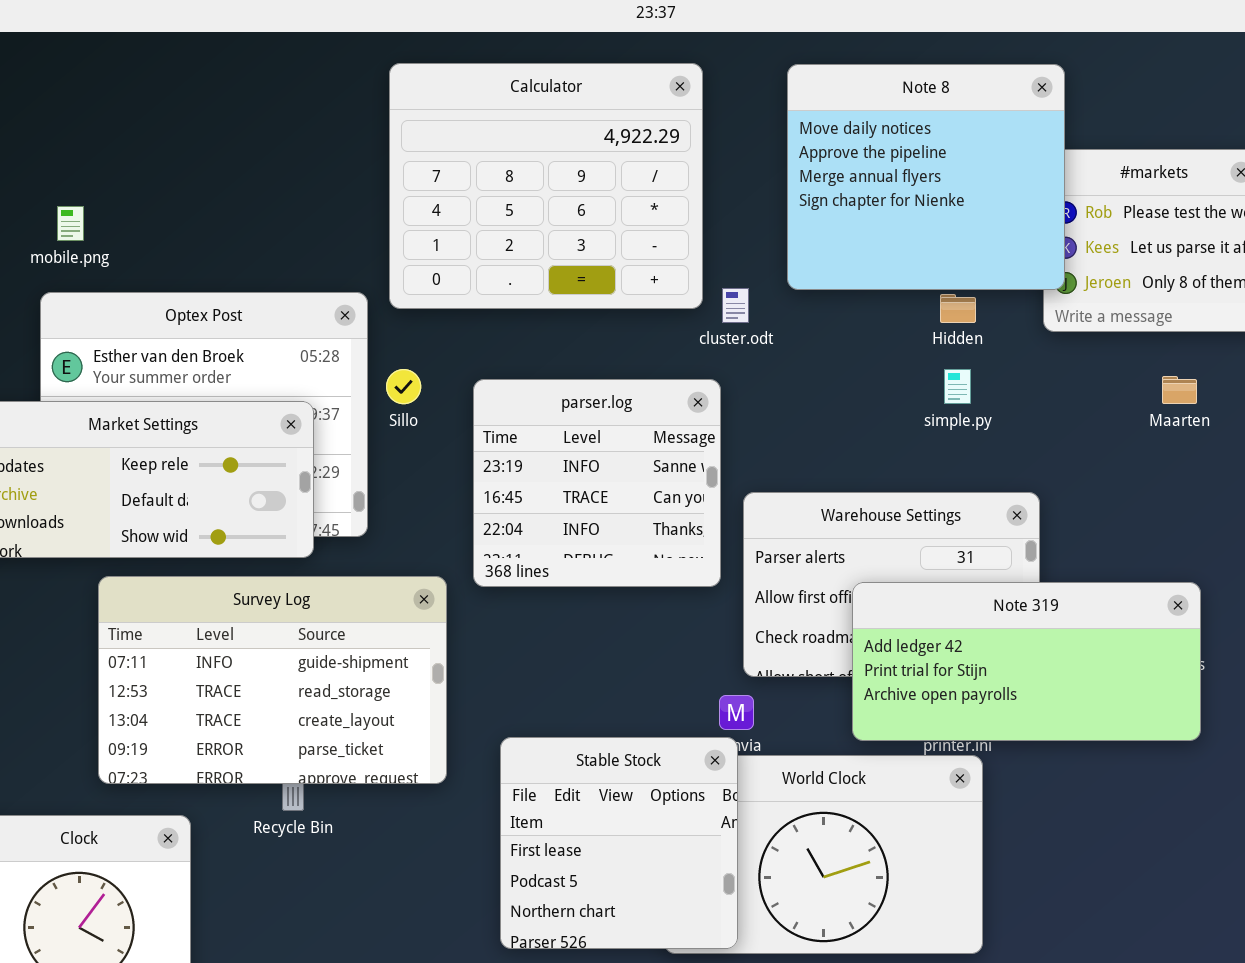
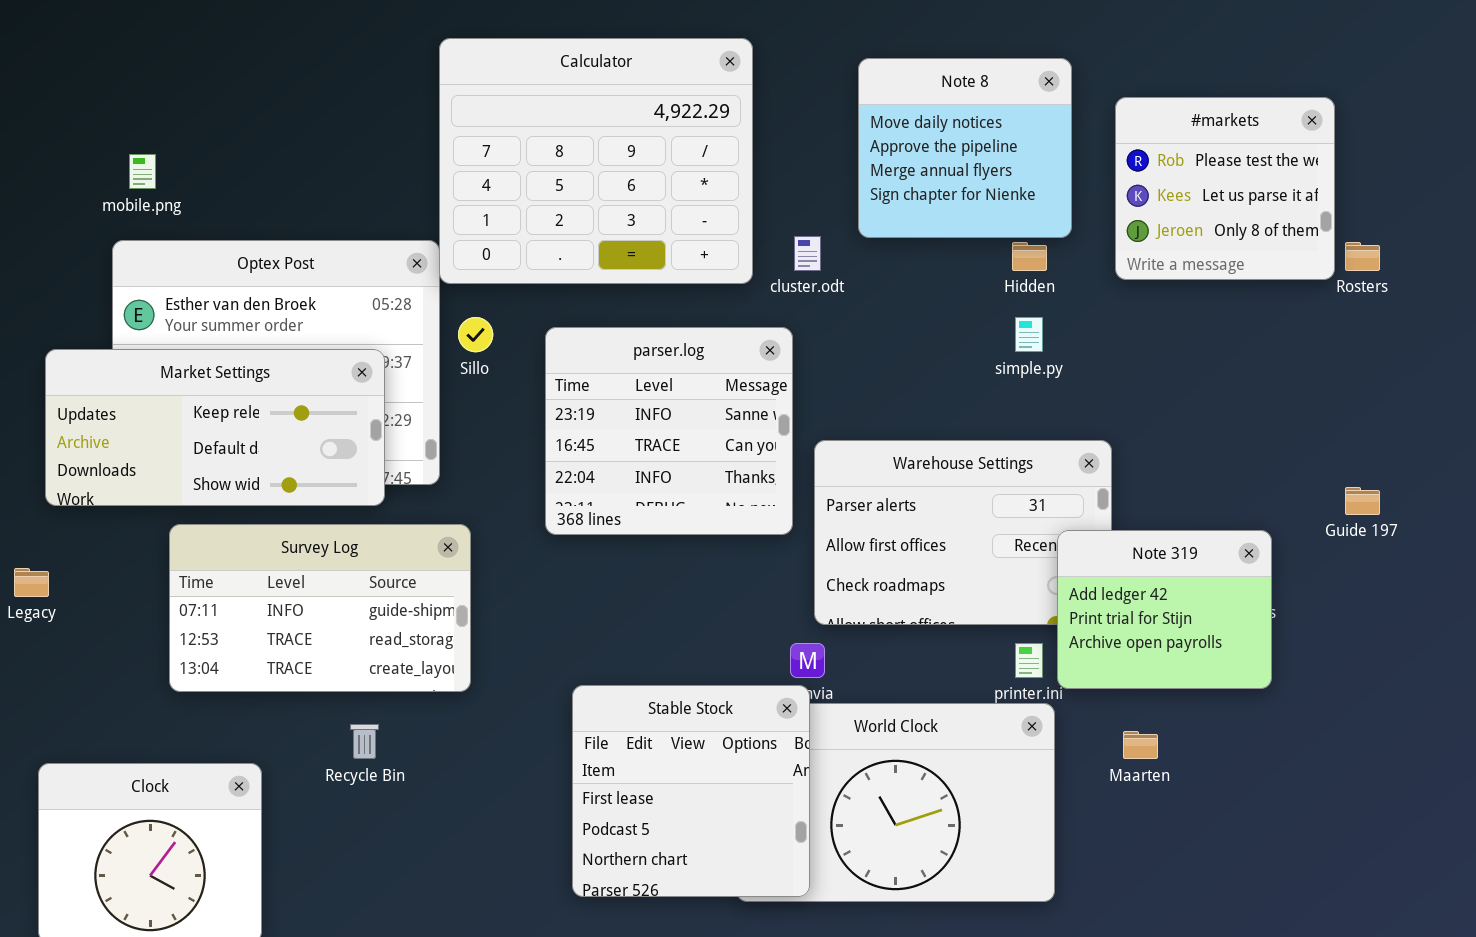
Calculator: [389,63,703,309] -> [439,38,753,284], moved
Note 8: [787,64,1065,290] -> [858,58,1072,238], resized
Maarten: [1162,376,1197,404] -> [1123,731,1158,759], moved
Survey Log: [98,576,447,784] -> [169,524,471,692], resized
Note 319: [852,582,1201,741] -> [1057,530,1272,689], resized

